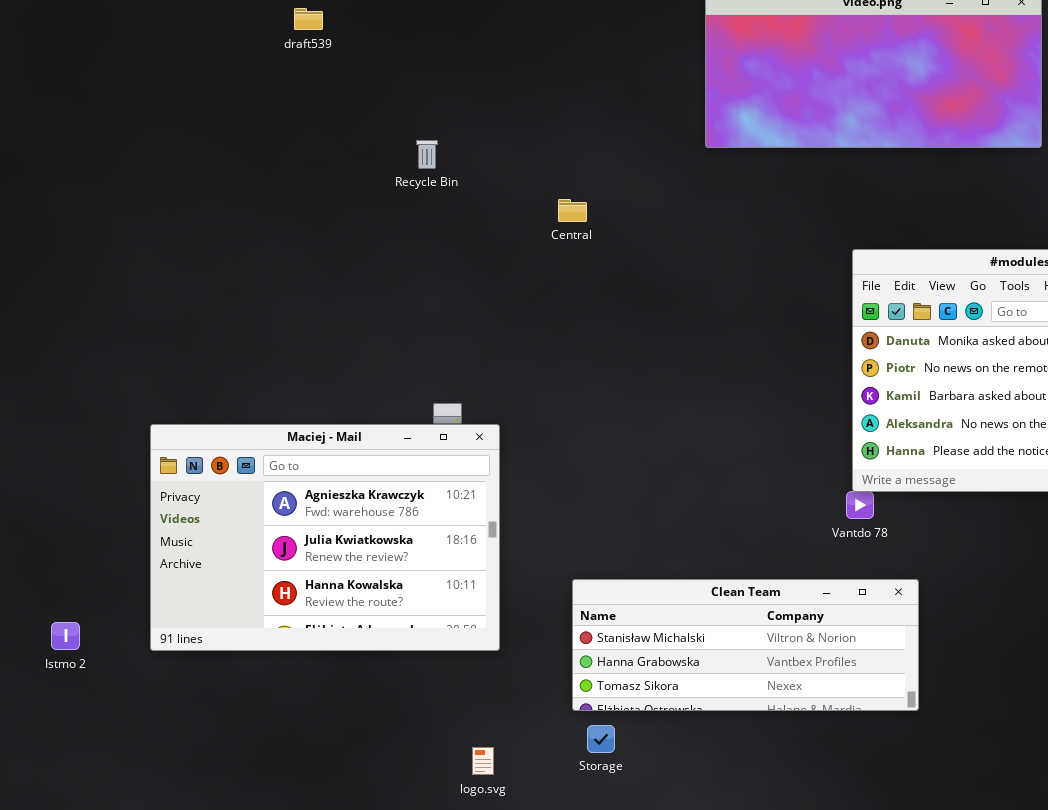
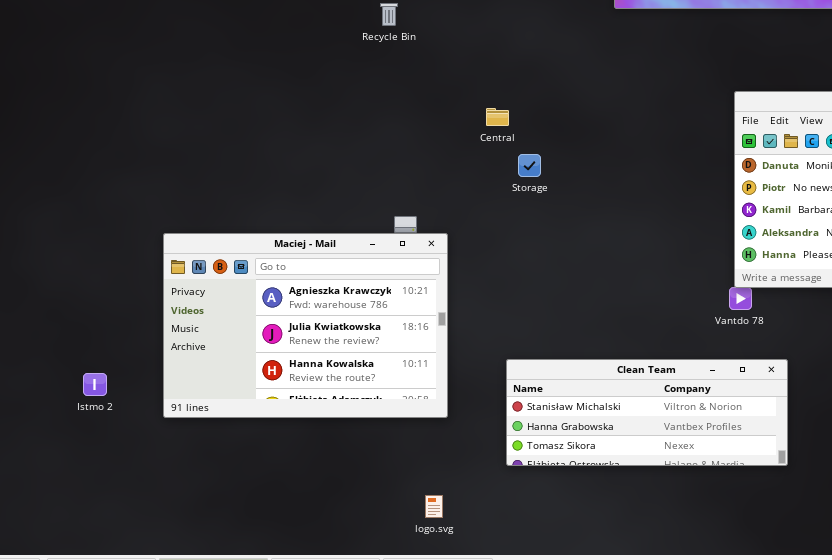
Central: [558,199,587,222] -> [486,108,509,126], moved
Istmo 2: [51,622,80,650] -> [83,373,107,396], moved
Storage: [587,725,615,753] -> [518,154,541,177], moved

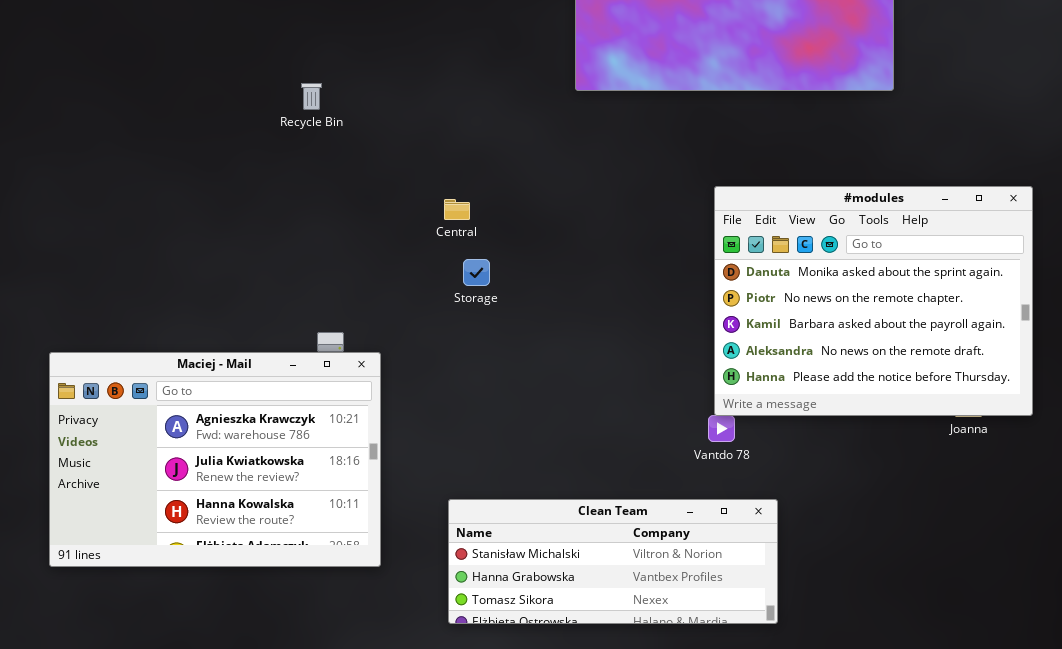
Central: [486,108,509,126] -> [444,199,470,220], moved

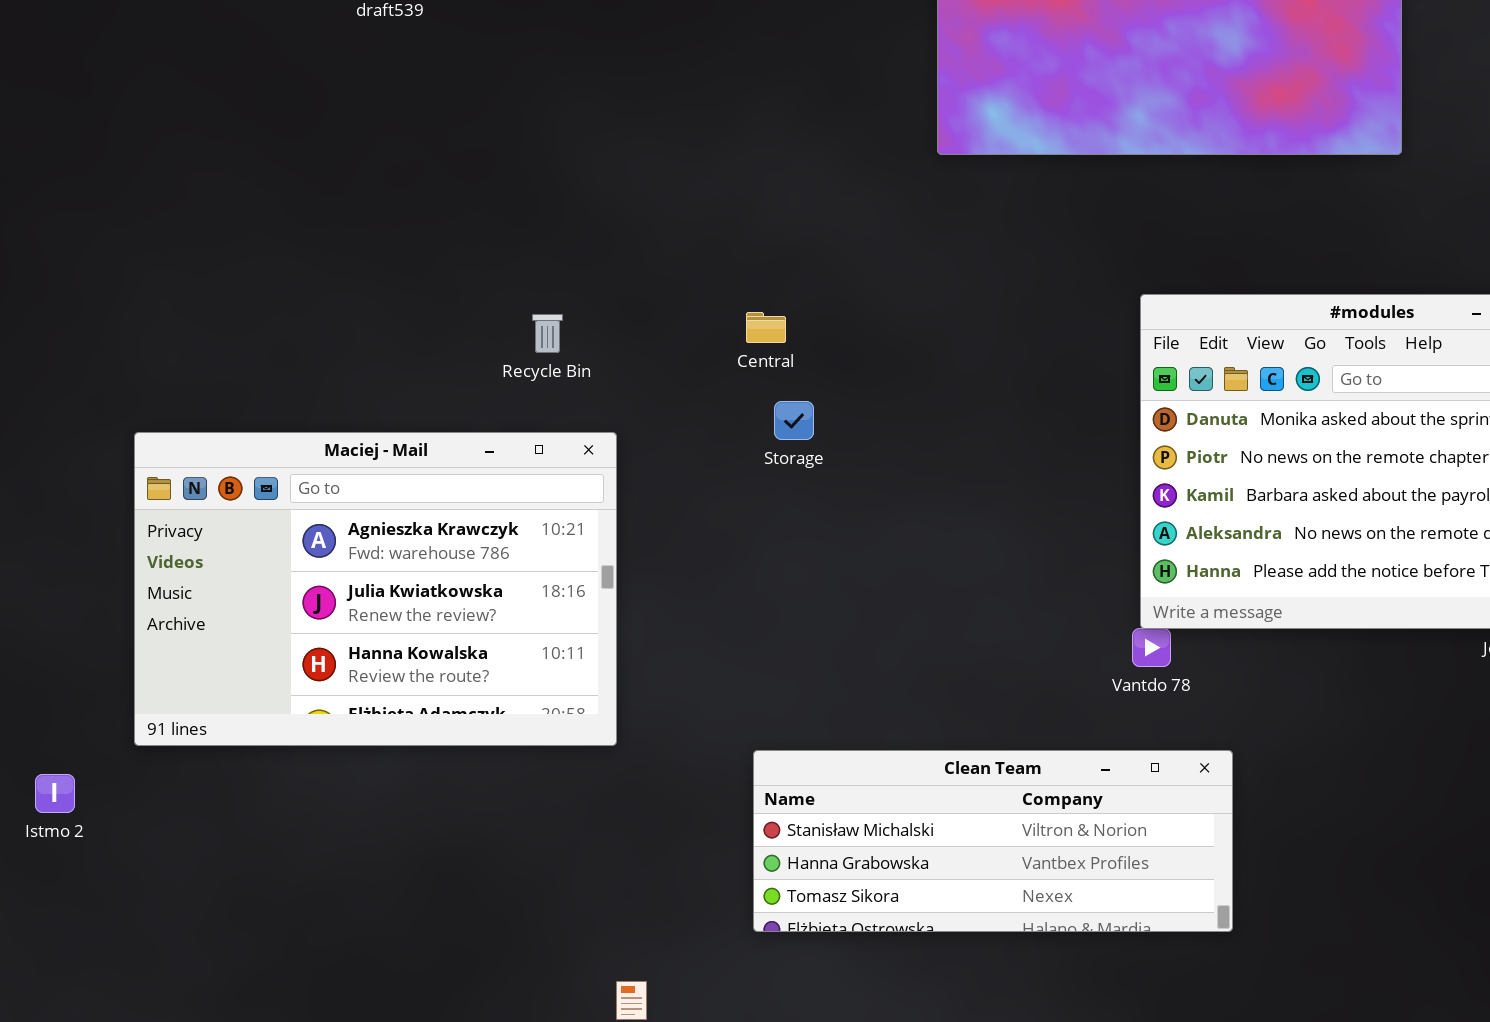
Recycle Bin: [301,83,322,110] -> [532,314,563,353], moved
Maciej - Mail: [49,352,381,567] -> [134,432,617,746], moved

